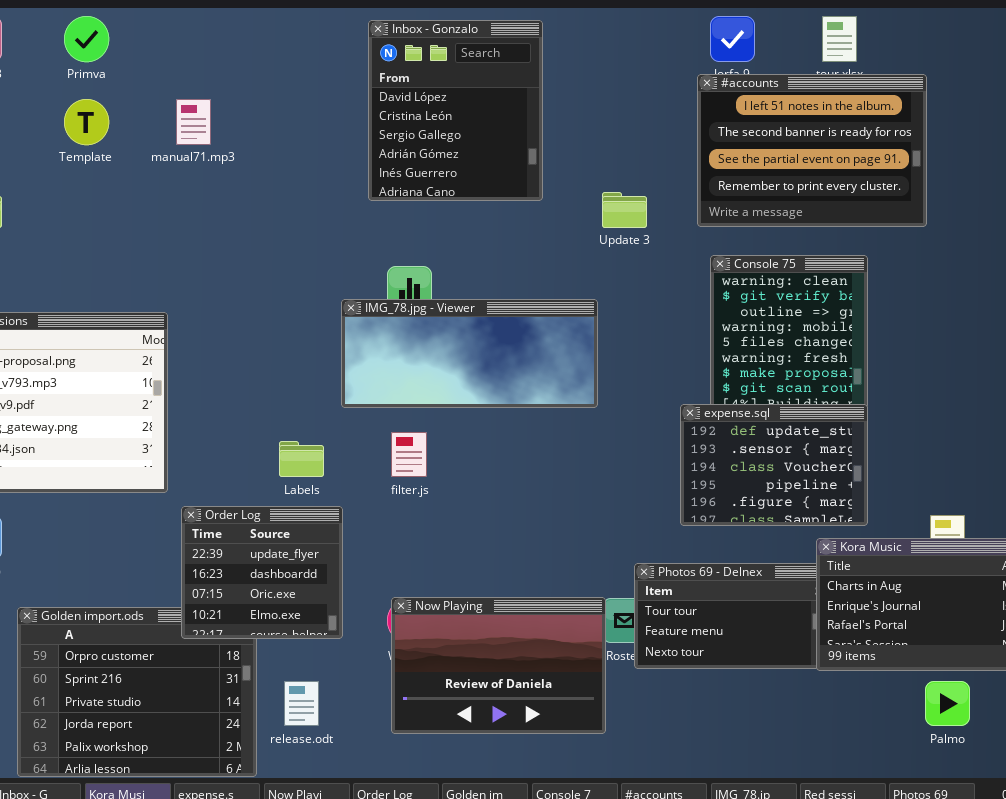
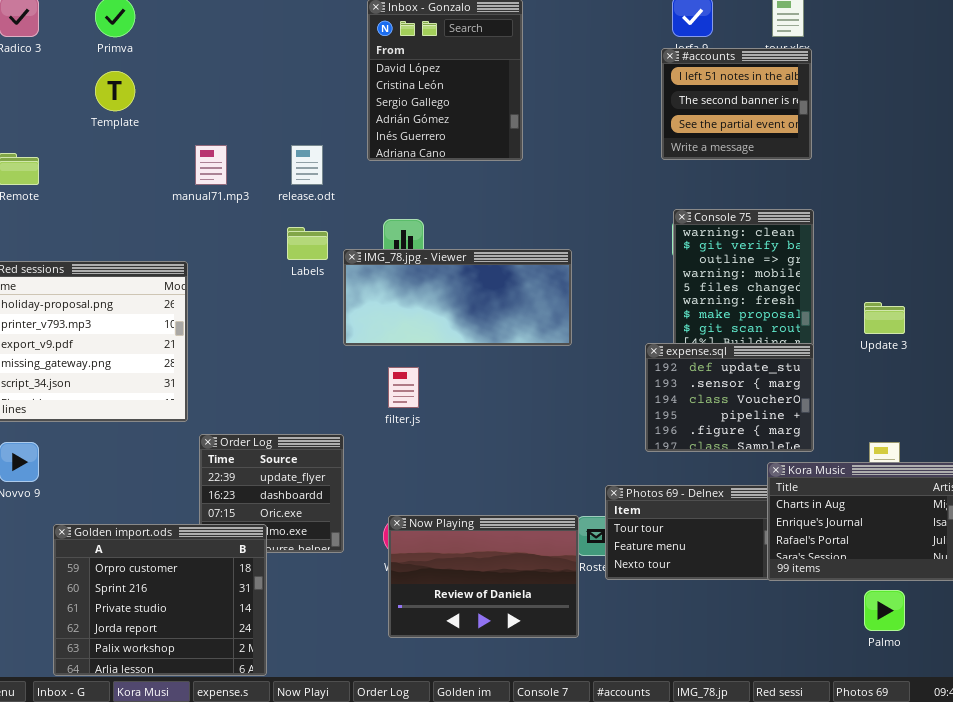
#accounts: [697,74,927,227] -> [661,48,812,160], resized
manual71.mp3: [176,99,211,145] -> [195,145,227,185], moved
Update 3: [602,192,647,228] -> [864,302,905,334], moved
Labels: [279,441,324,477] -> [287,227,328,260], moved
Golden import.ods: [17,607,257,777] -> [53,524,267,676], raised
release.odt: [284,681,319,726] -> [291,145,323,185], moved

